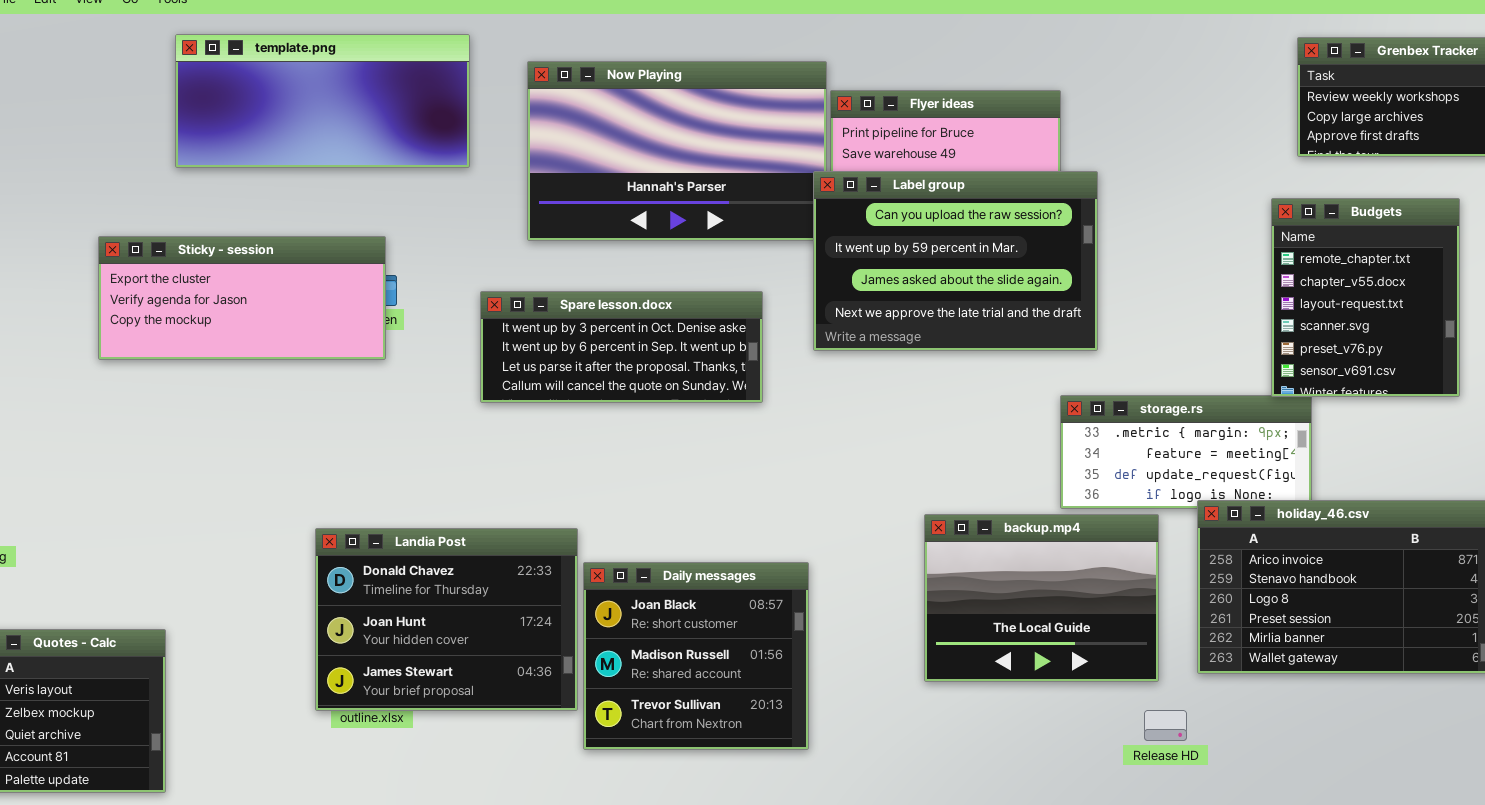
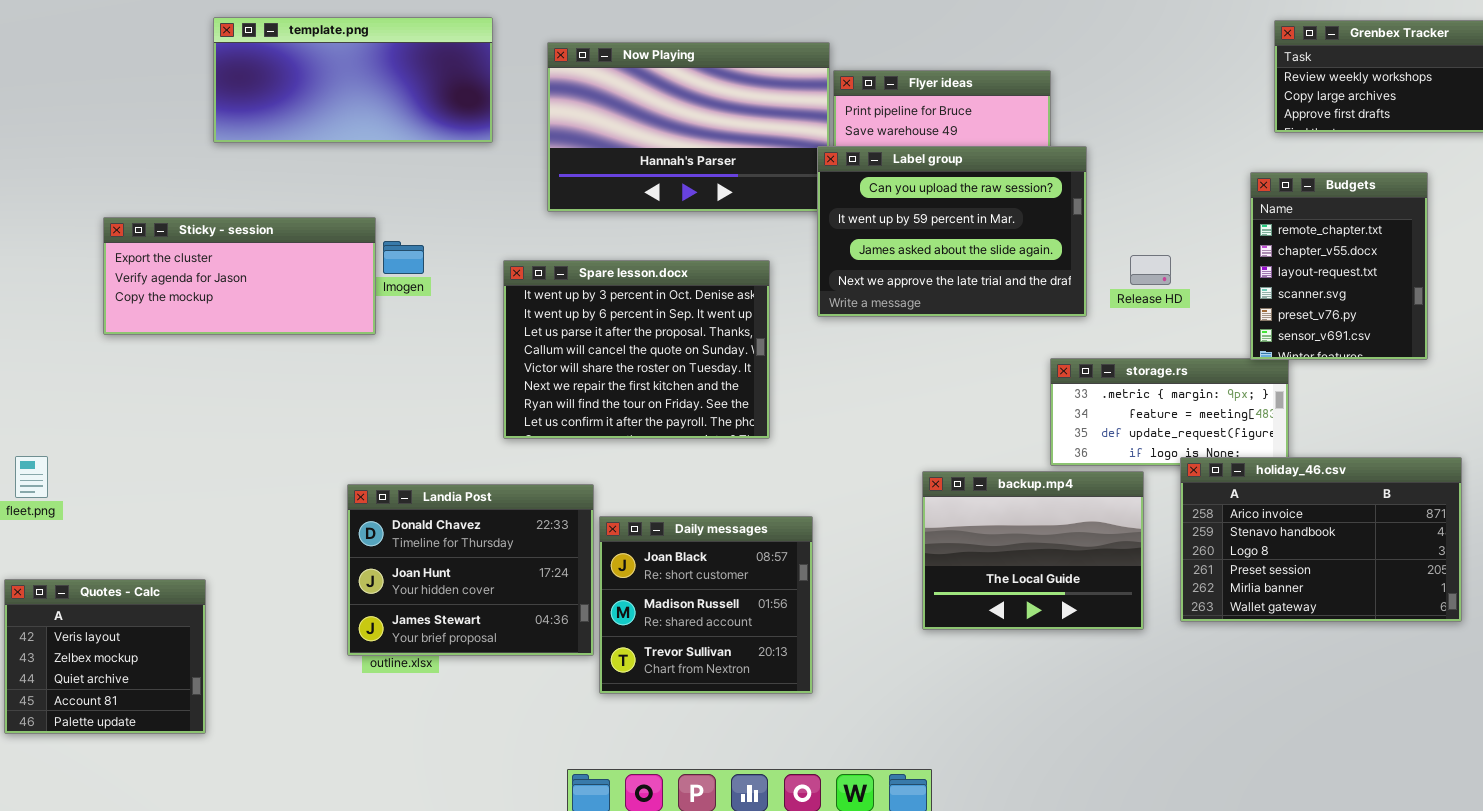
Sticky - session: [98,236,386,360] -> [103,217,376,335], moved
Spare lesson.docx: [480,291,763,403] -> [503,260,770,439], resized
Release HD: [1144,710,1187,741] -> [1130,255,1171,285], moved

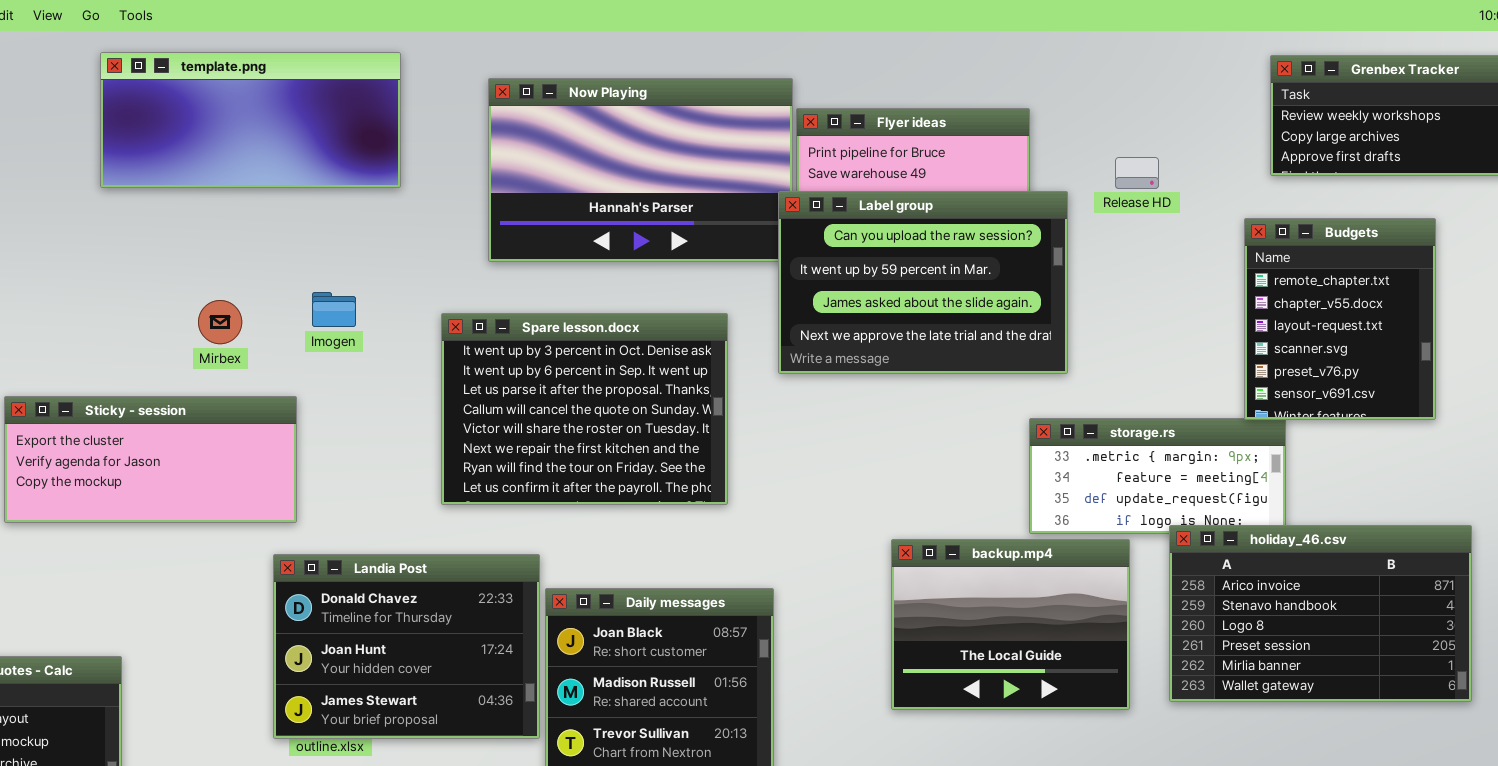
template.png: [213,17,493,143] -> [100,52,401,188], moved
Sticky - session: [103,217,376,335] -> [4,396,297,523], moved
Release HD: [1130,255,1171,285] -> [1115,157,1159,189], moved

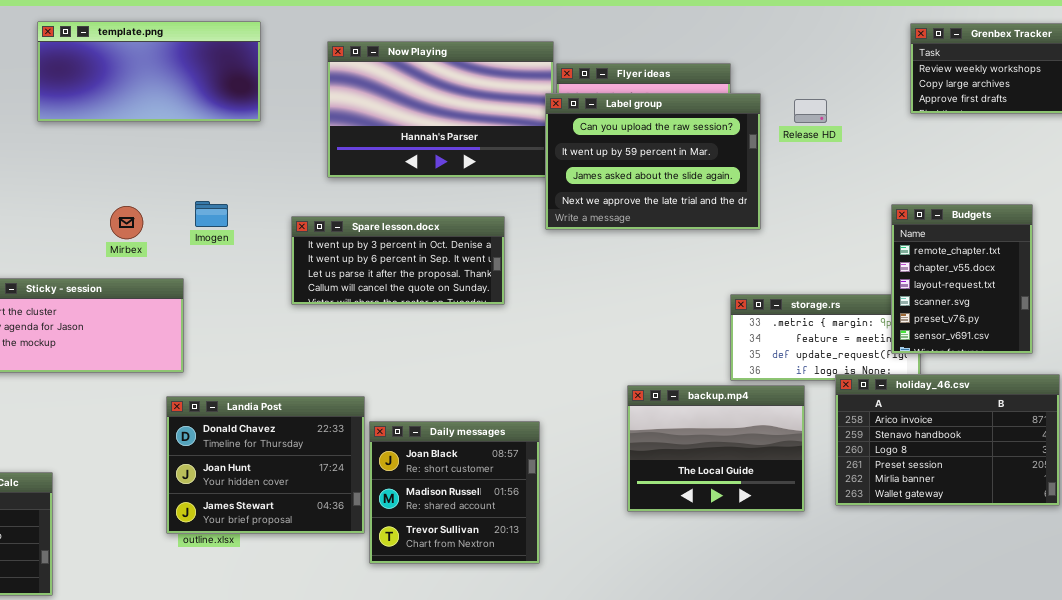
Label group: [778,191,1068,374] -> [545,93,761,230], moved
Budgets: [1244,218,1436,420] -> [891,204,1033,354], moved
Spare lesson.docx: [441,313,728,505] -> [291,216,505,305], resized

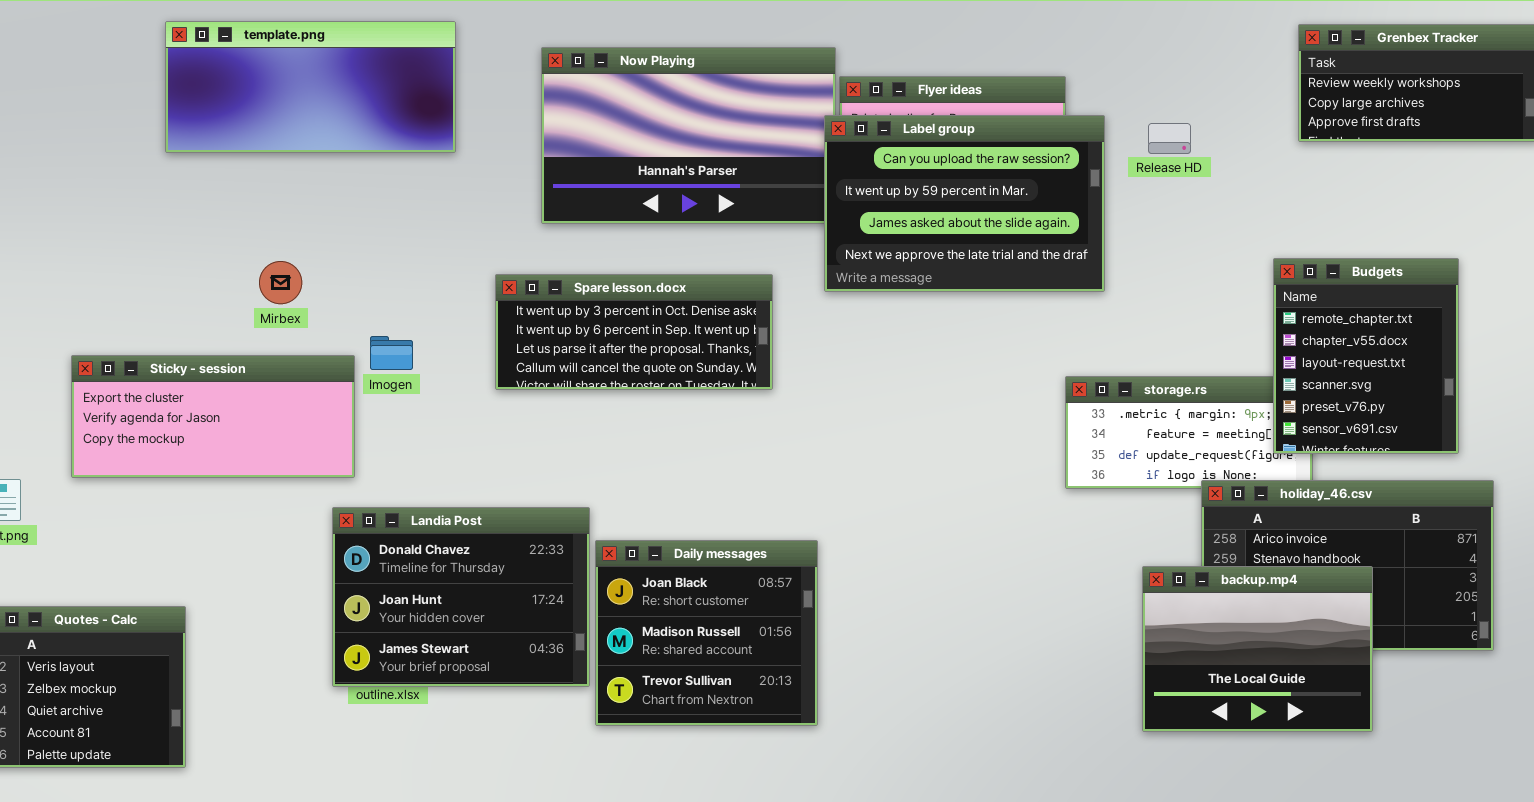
Imogen: [195,201,228,227] -> [370,336,413,370], moved
backup.mp4: [627,385,805,512] -> [1142,566,1373,732], moved

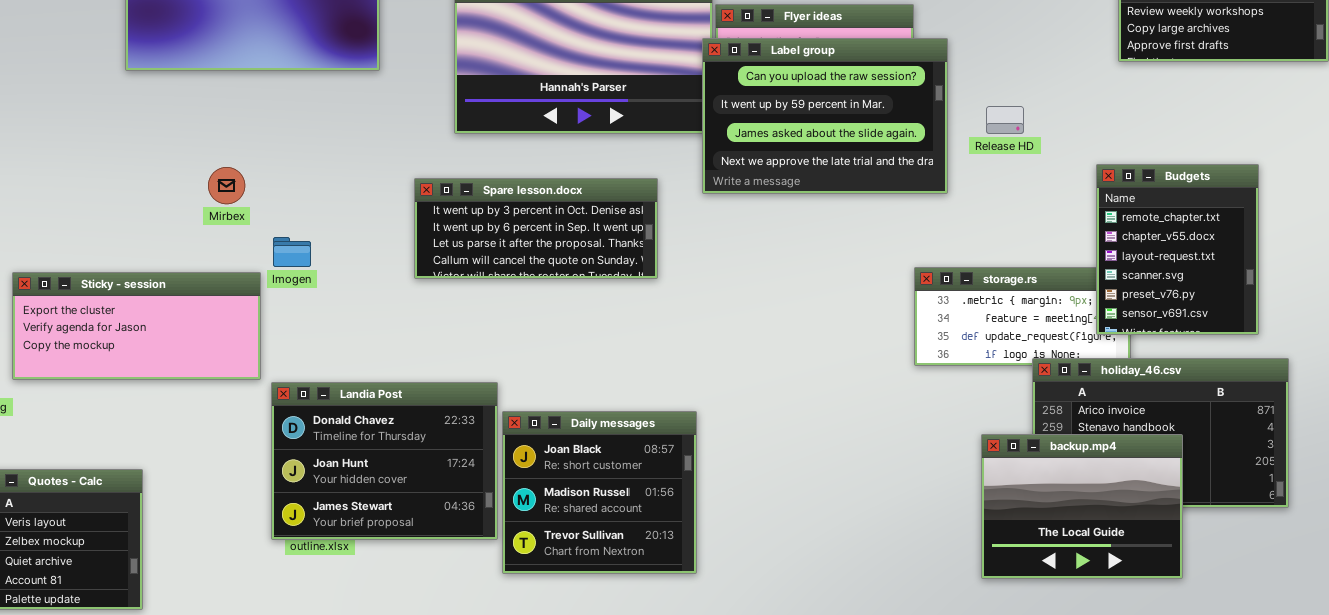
Release HD: [1148,123,1191,154] -> [986,106,1024,134], moved
Imogen: [370,336,413,370] -> [273,237,311,267], moved
Sticky - session: [71,355,355,478] -> [12,272,261,380], moved

